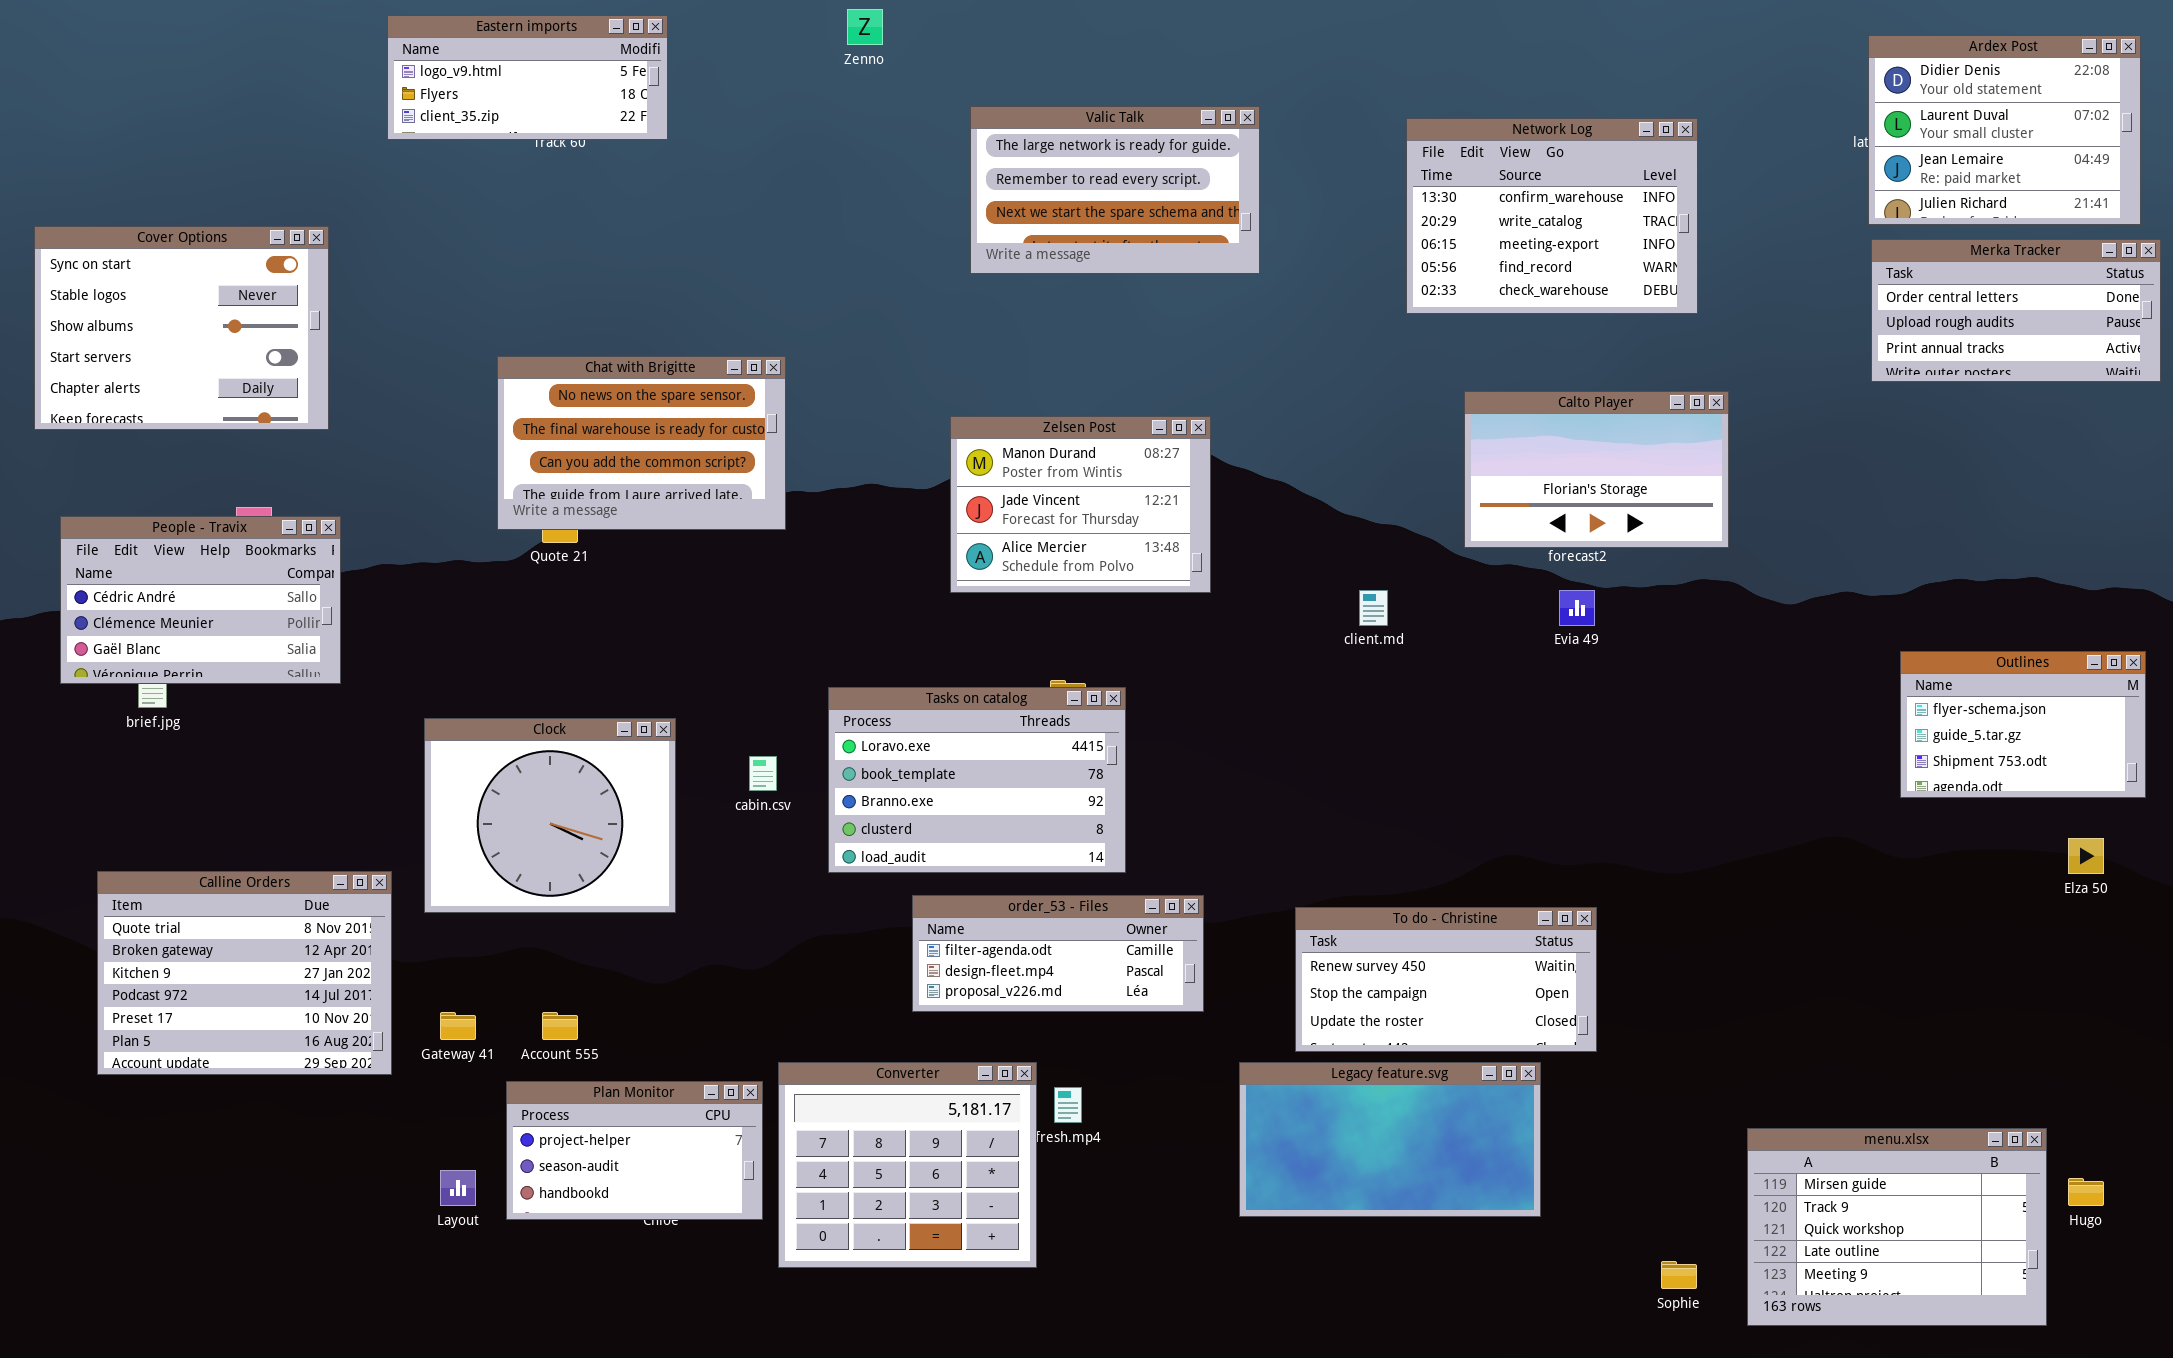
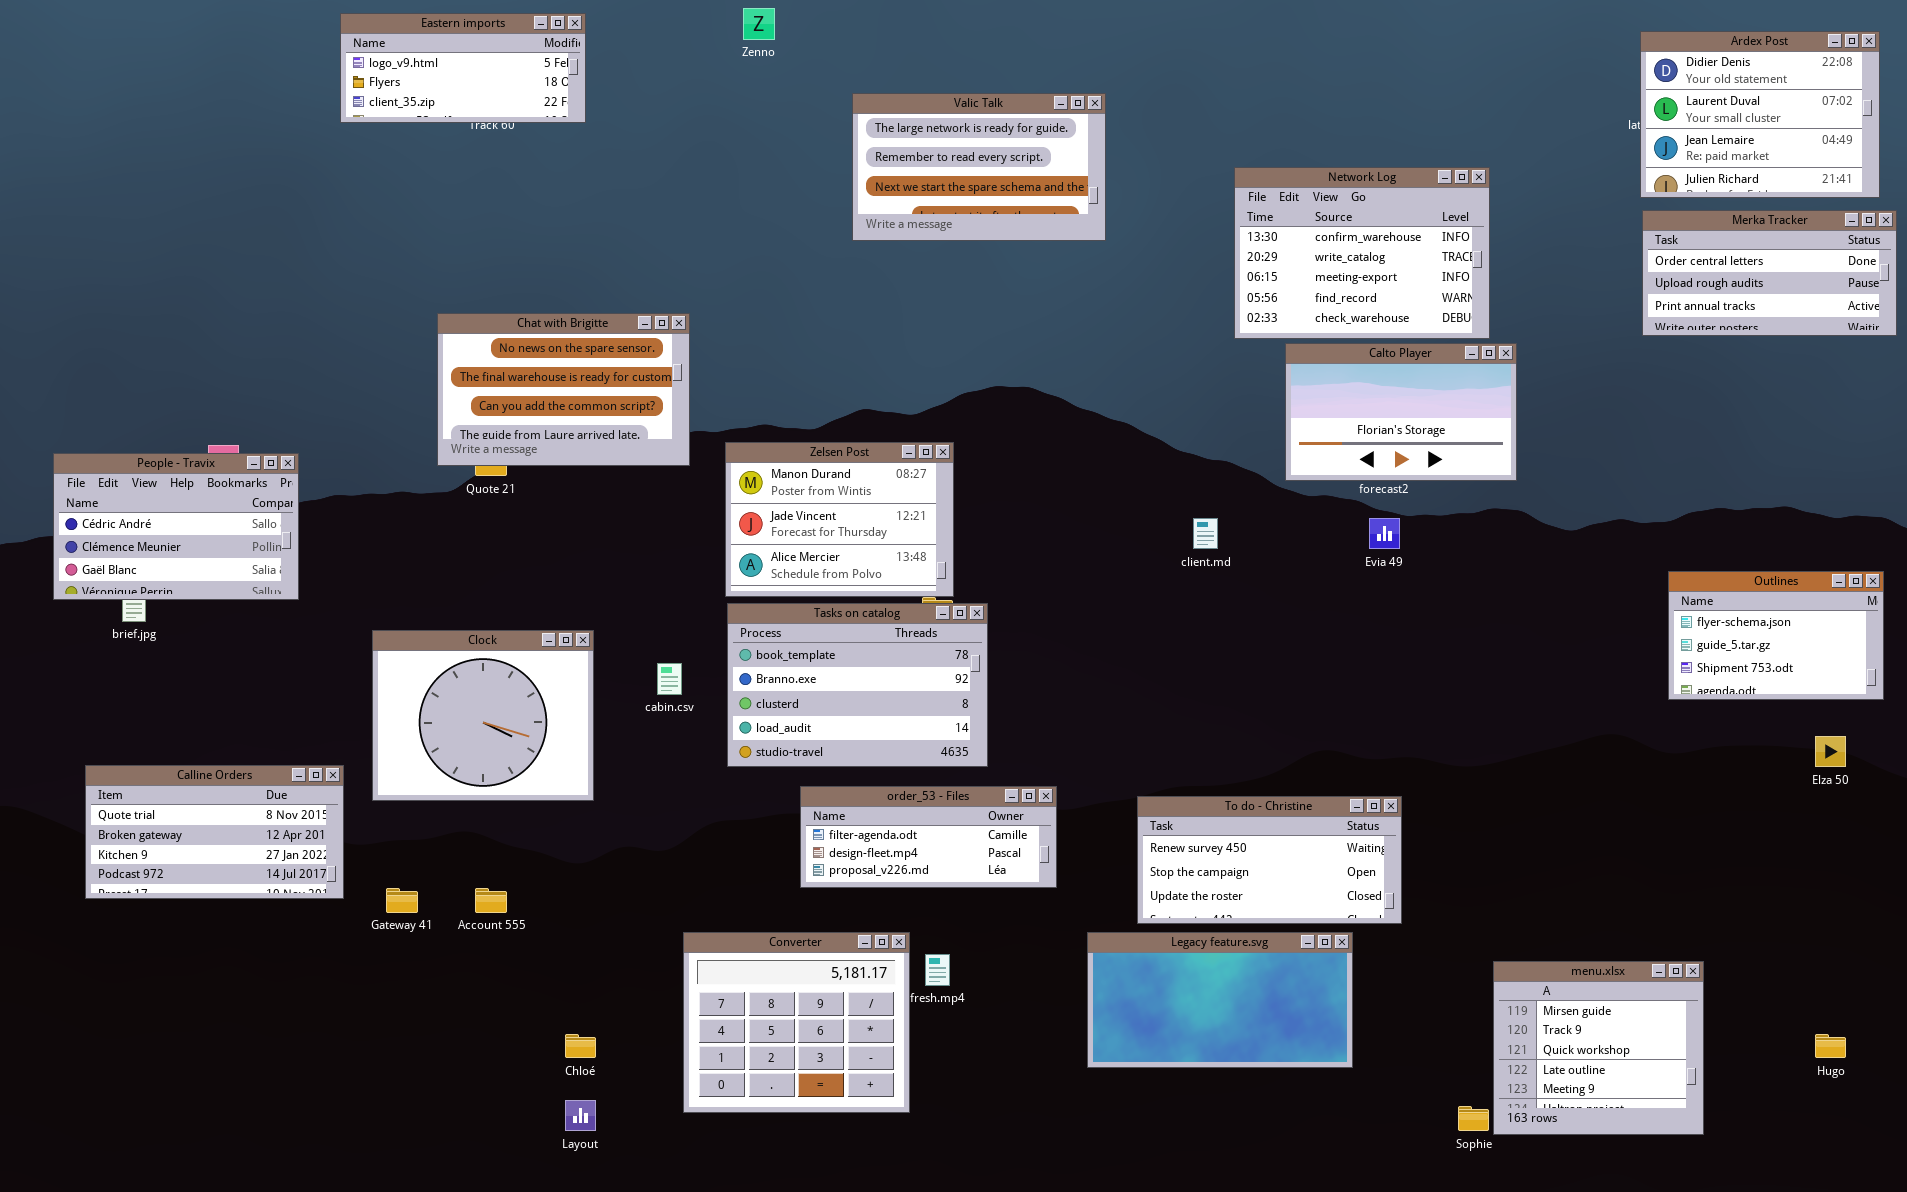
Network Log: [1406,118,1698,314] -> [1234,167,1490,339], moved
Cover Options: [34,226,329,430] -> none, closed
Zelsen Post: [950,416,1211,593] -> [725,442,954,597], moved
Tasks on catalog: [828,687,1126,873] -> [727,603,988,767], scrolled down 1 row
Calline Orders: [97,871,392,1075] -> [85,765,344,899], resized
Plan Monitor: [506,1081,763,1220] -> none, closed
menu.xlsx: [1747,1128,2047,1326] -> [1493,961,1704,1135], moved, resized
Layout: [440,1170,476,1206] -> [565,1100,596,1131], moved

